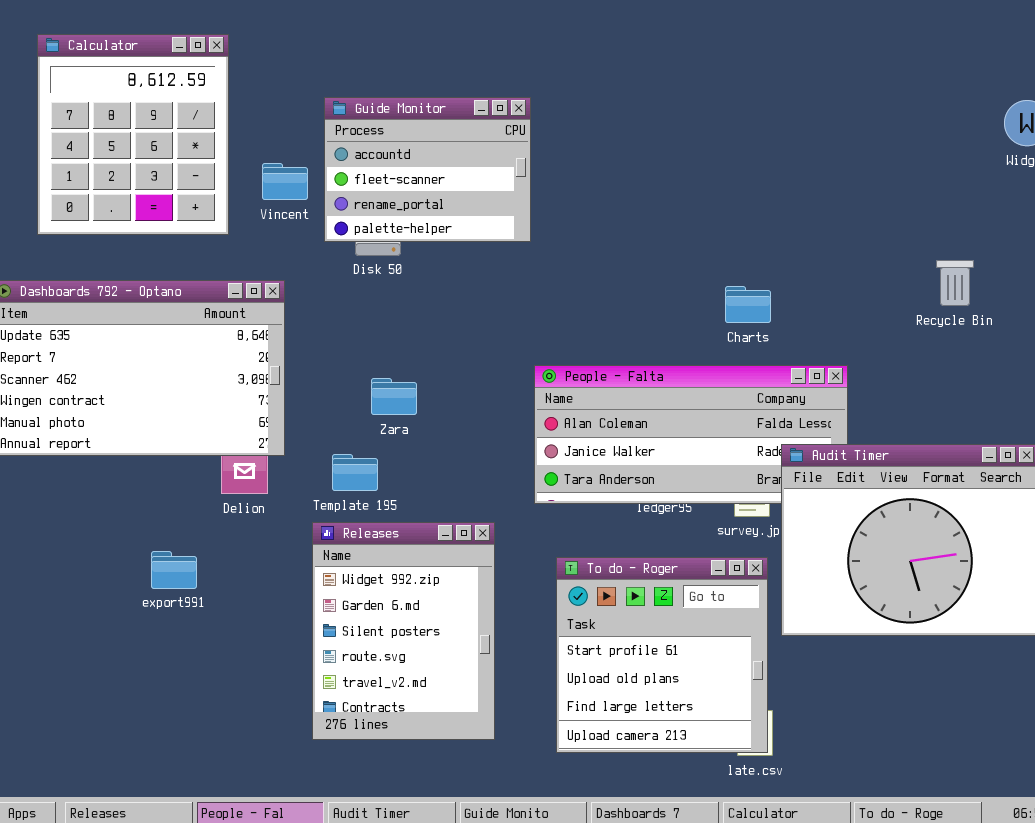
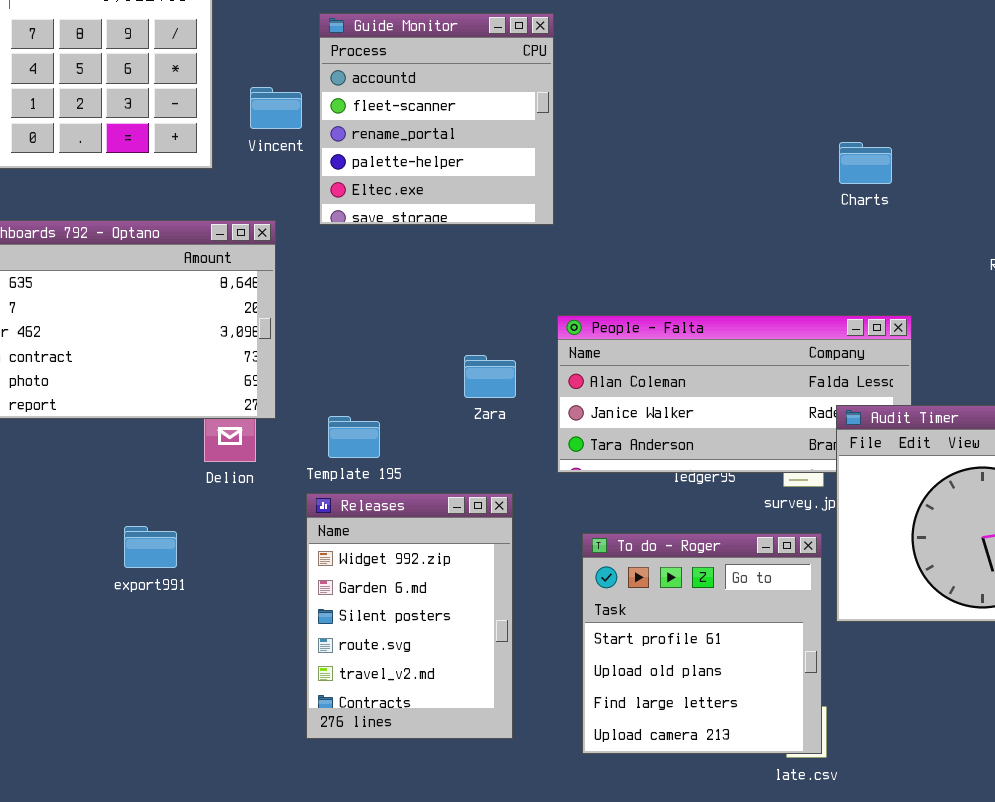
Guide Monitor: [324,97,531,242] -> [319,13,554,225], resized
Charts: [725,286,771,323] -> [839,142,892,184], moved
Zara: [371,378,417,415] -> [464,355,516,398], moved

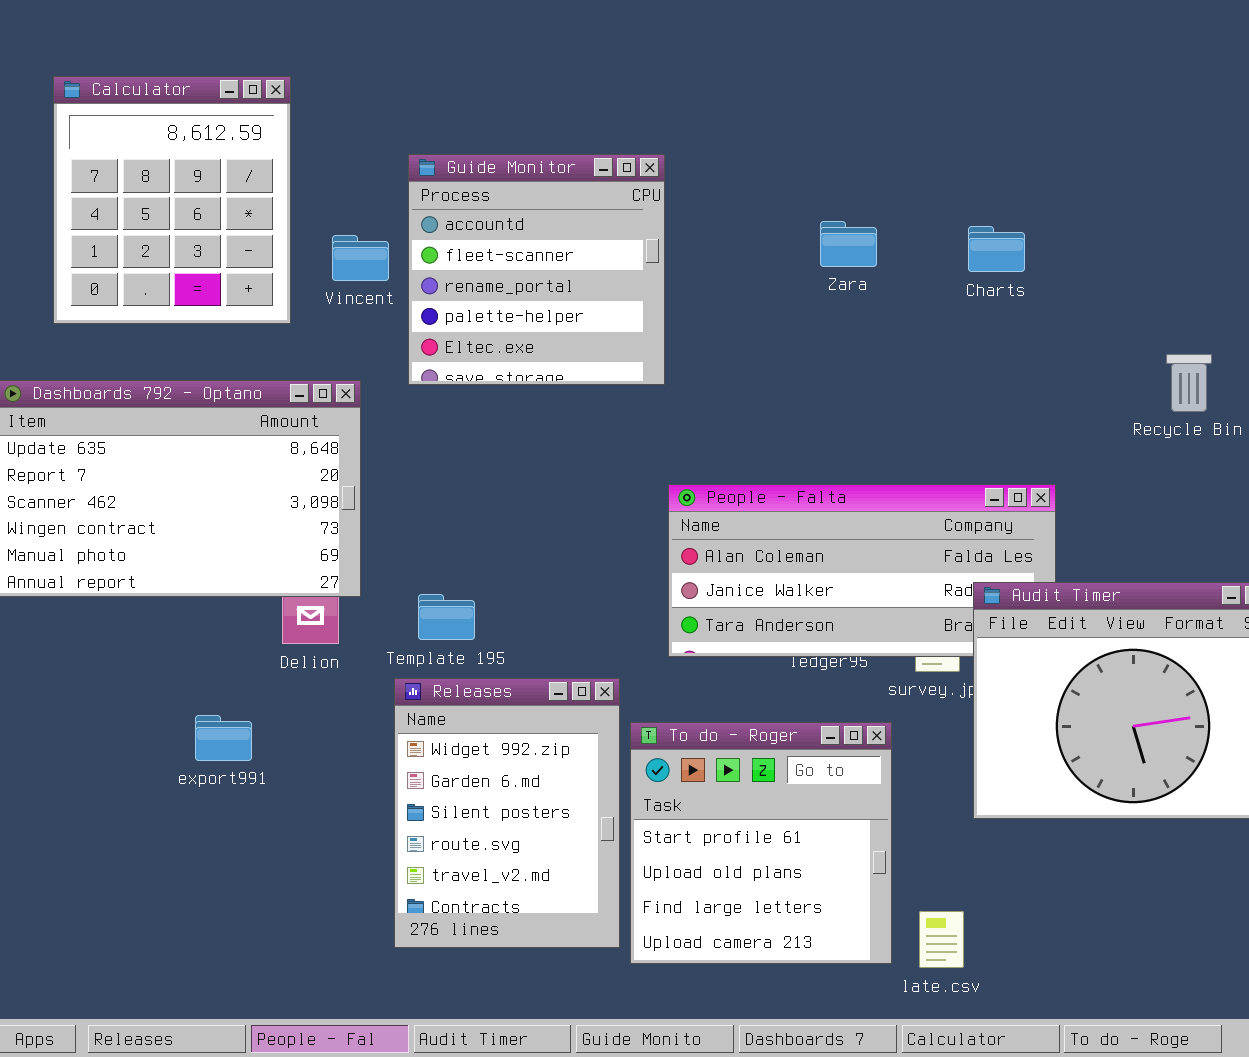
Charts: [839,142,892,184] -> [968,226,1025,272], moved
Zara: [464,355,516,398] -> [820,221,877,267], moved
To do - Roger: [582,533,822,754] -> [630,722,892,964], moved

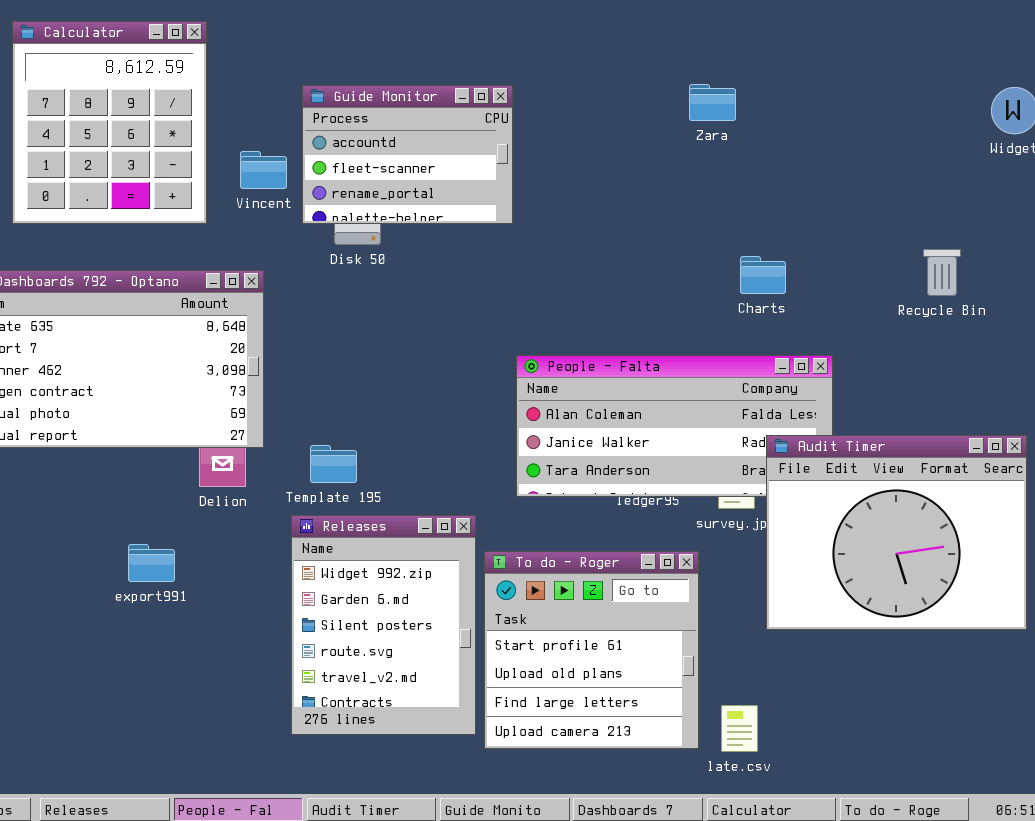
Guide Monitor: [408,154,665,385] -> [302,85,513,224], resized
Zara: [820,221,877,267] -> [689,84,736,121], moved
Charts: [968,226,1025,272] -> [740,256,786,294], moved

